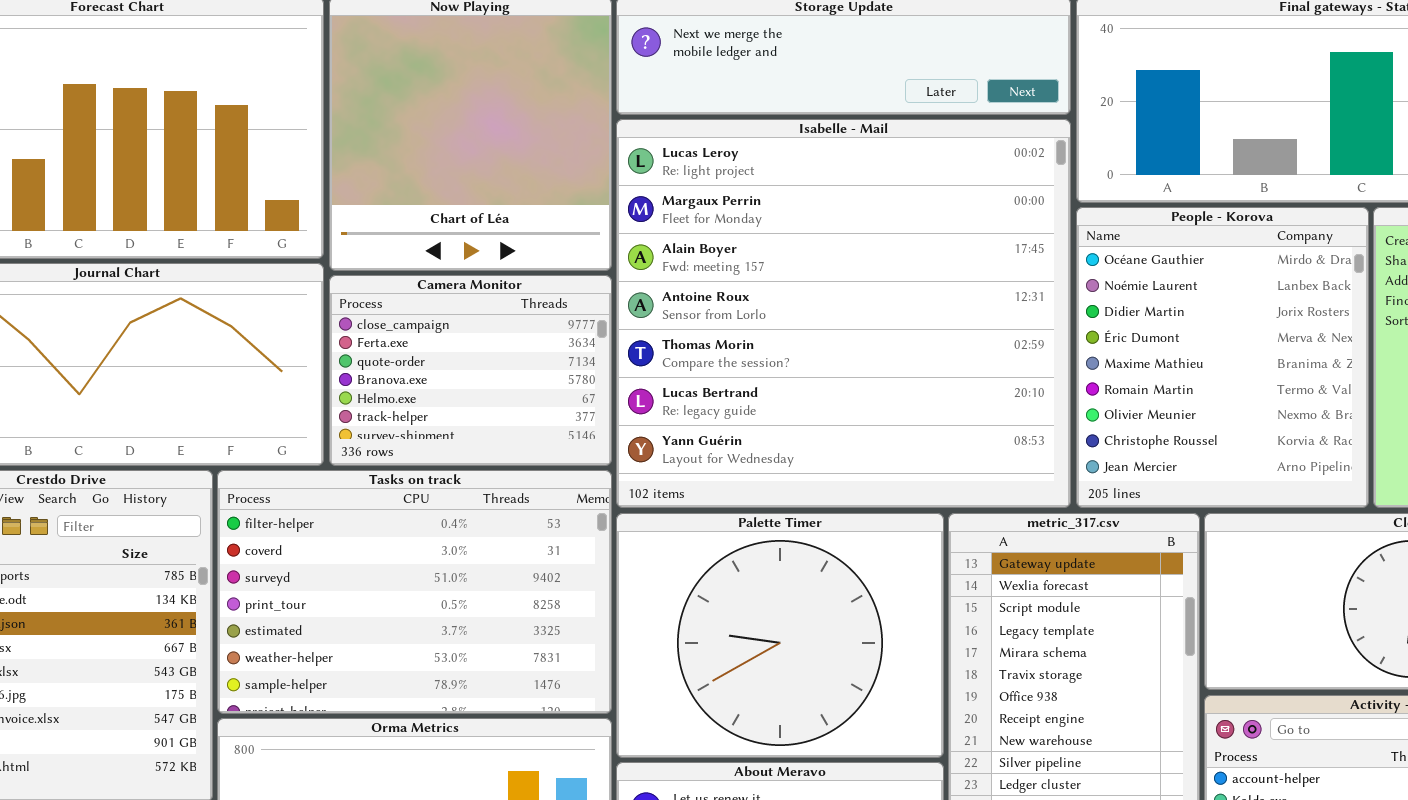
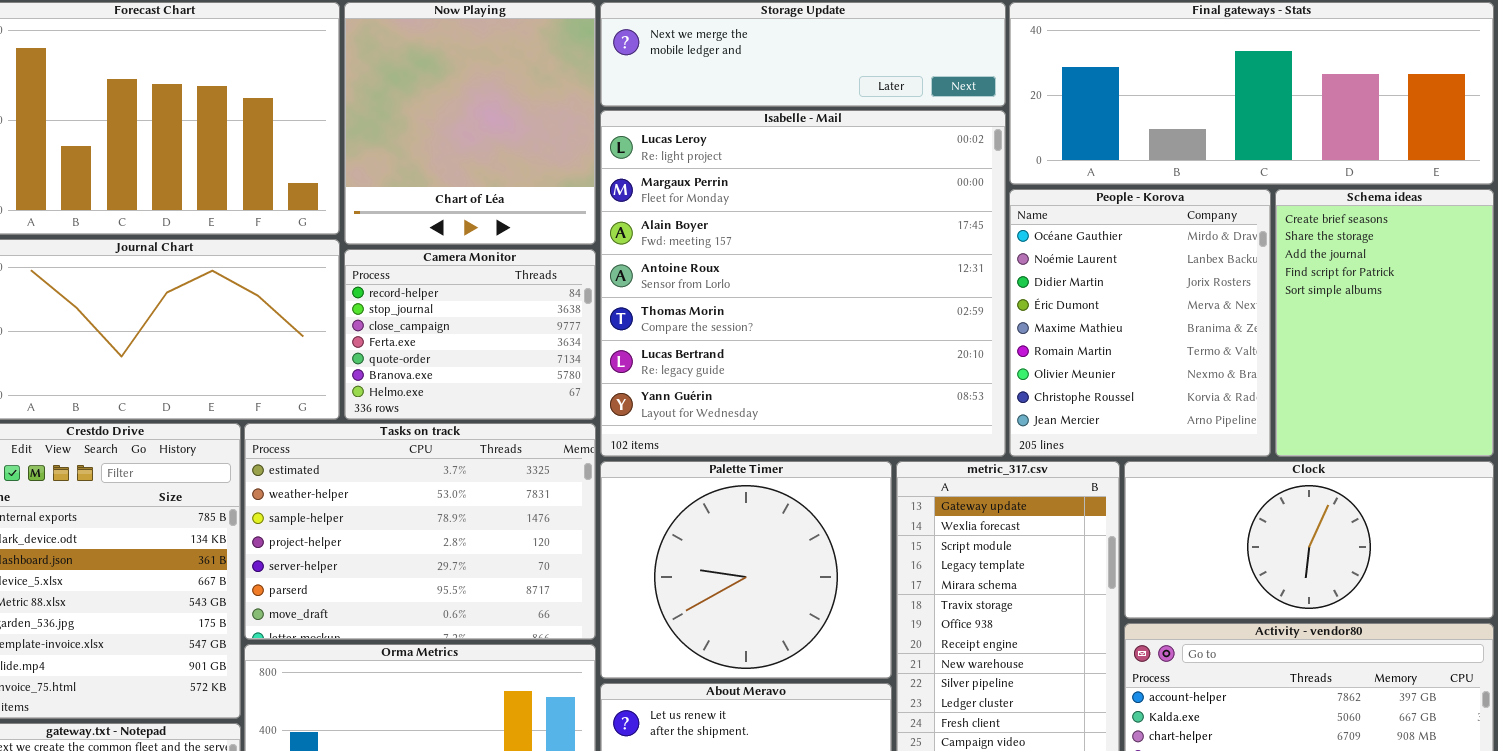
Camera Monitor: [329,275,612,466] -> [344,249,596,420], scrolled up 2 rows
Tasks on track: [217,470,612,714] -> [244,423,596,640], scrolled down 4 rows

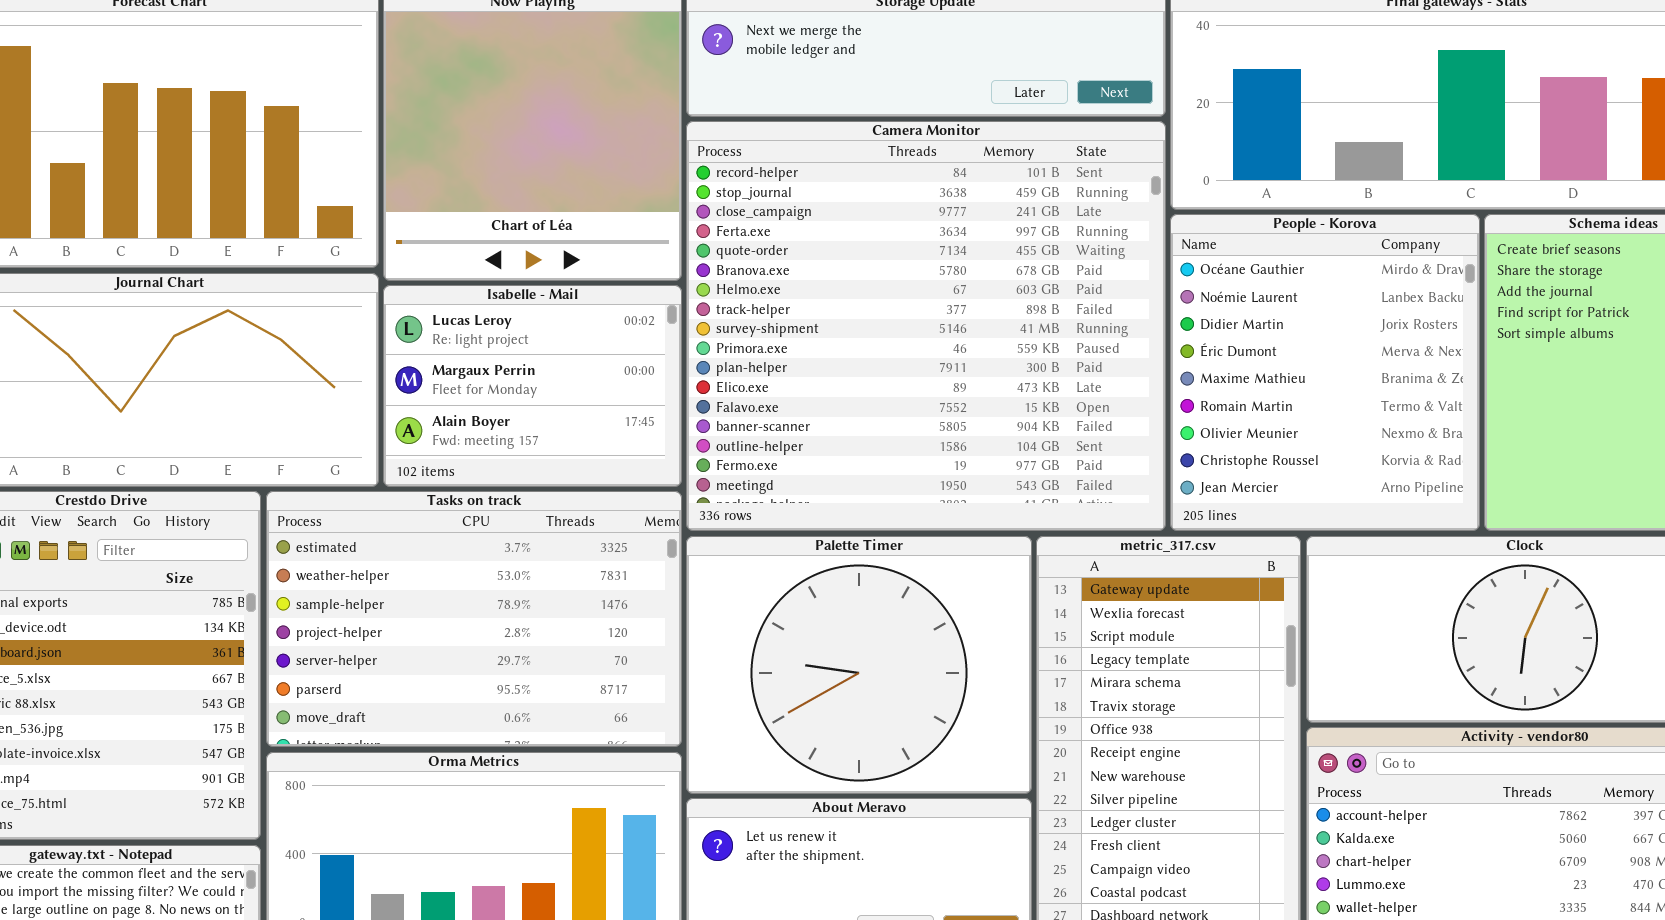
Isabelle - Mail: [600,110,1006,457] -> [383,285,682,487], moved, resized
Camera Monitor: [344,249,596,420] -> [686,121,1166,531], moved, resized

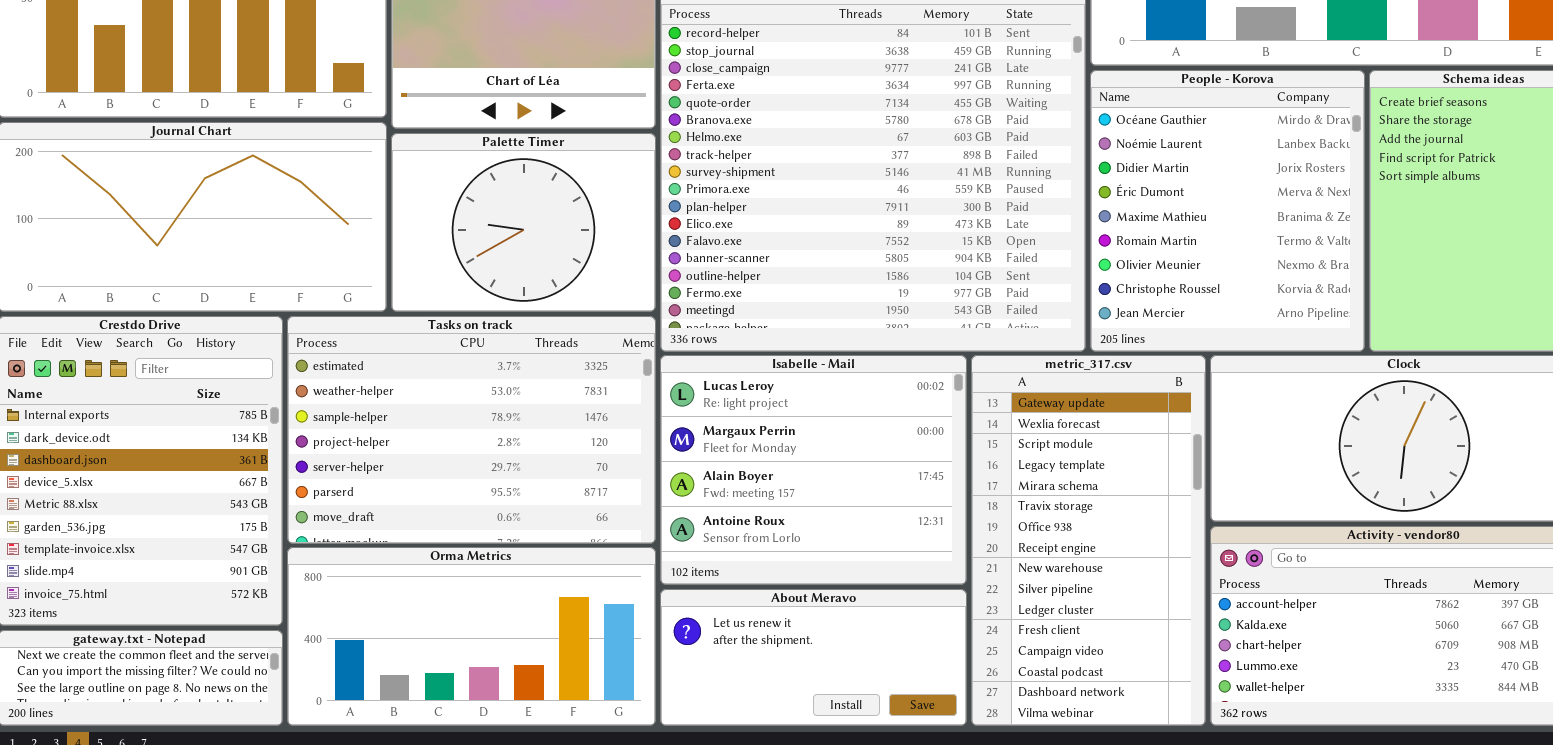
Isabelle - Mail: [383,285,682,487] -> [660,355,967,585], moved, resized
Palette Timer: [686,536,1032,794] -> [391,133,656,312], moved, resized

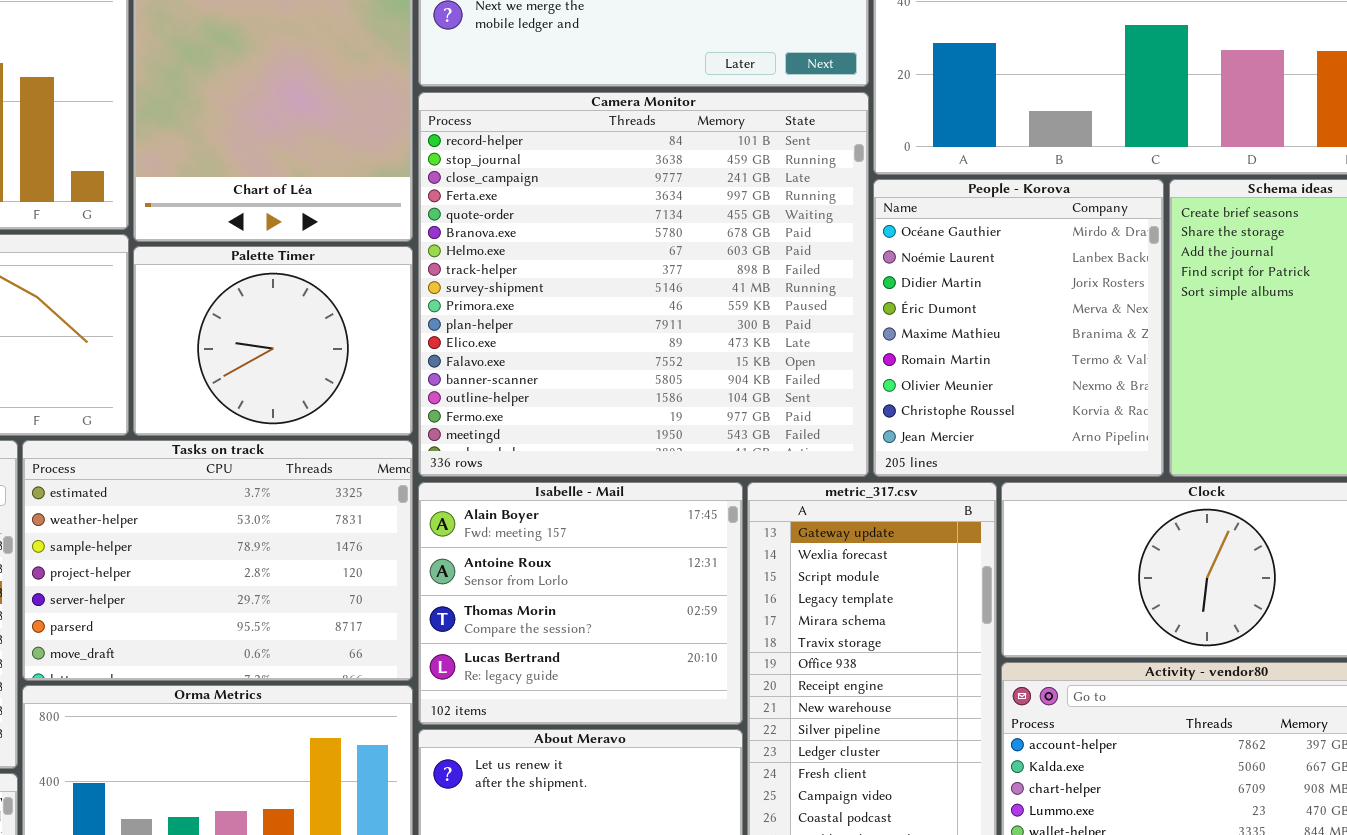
Isabelle - Mail: [660,355,967,585] -> [418,482,743,725], scrolled down 2 rows

